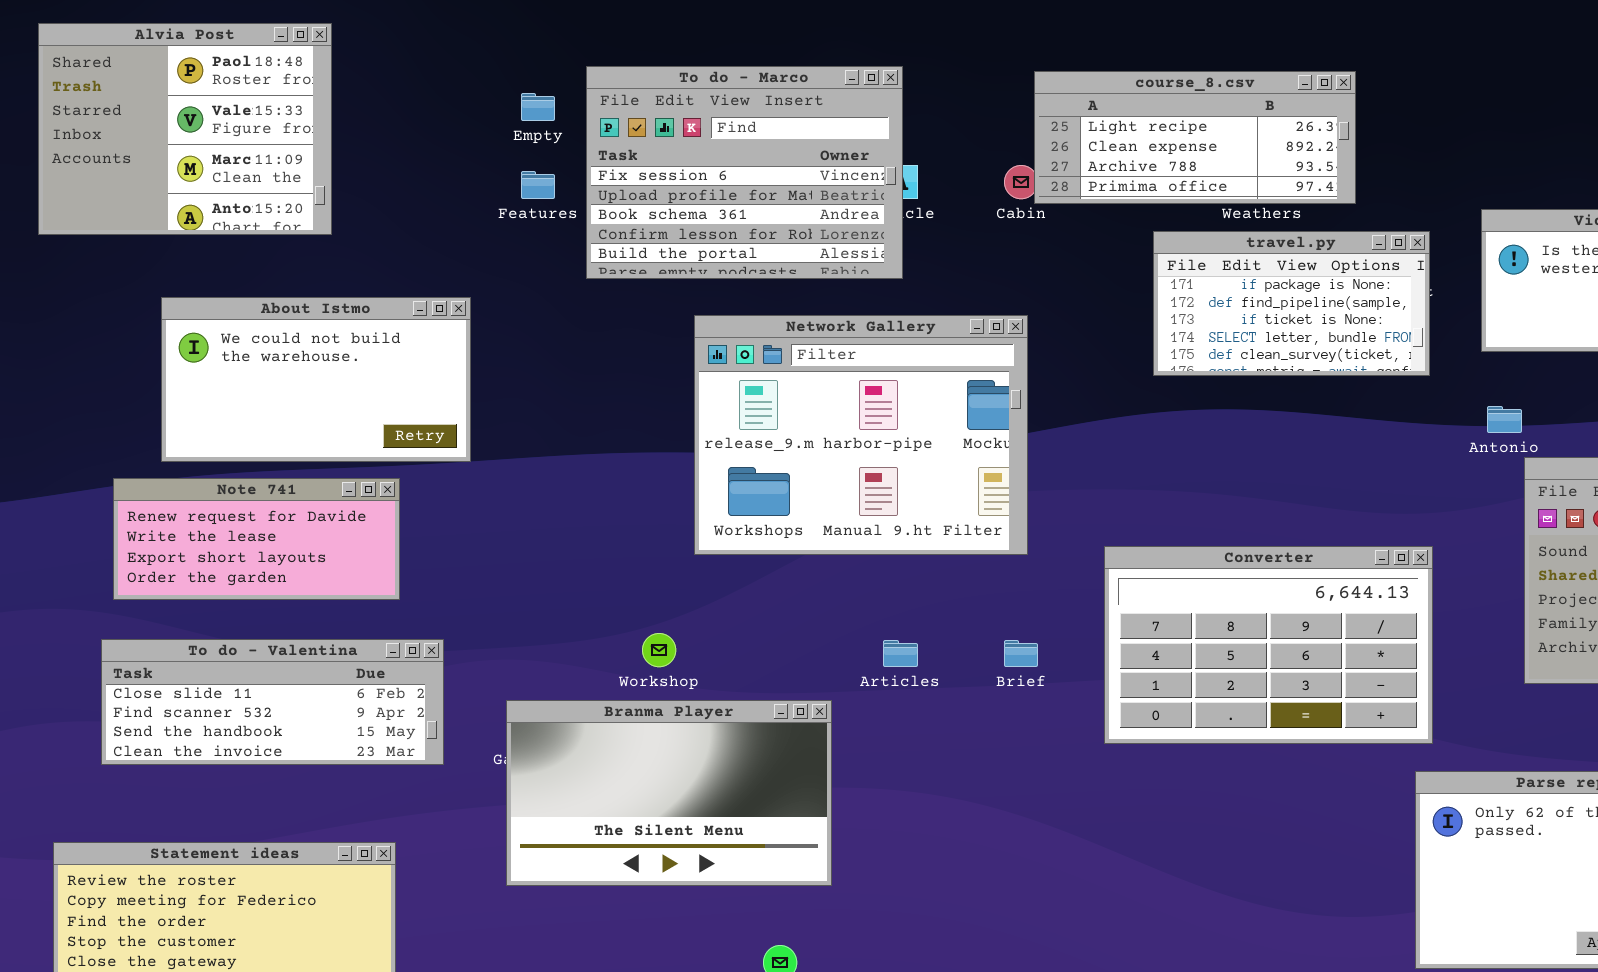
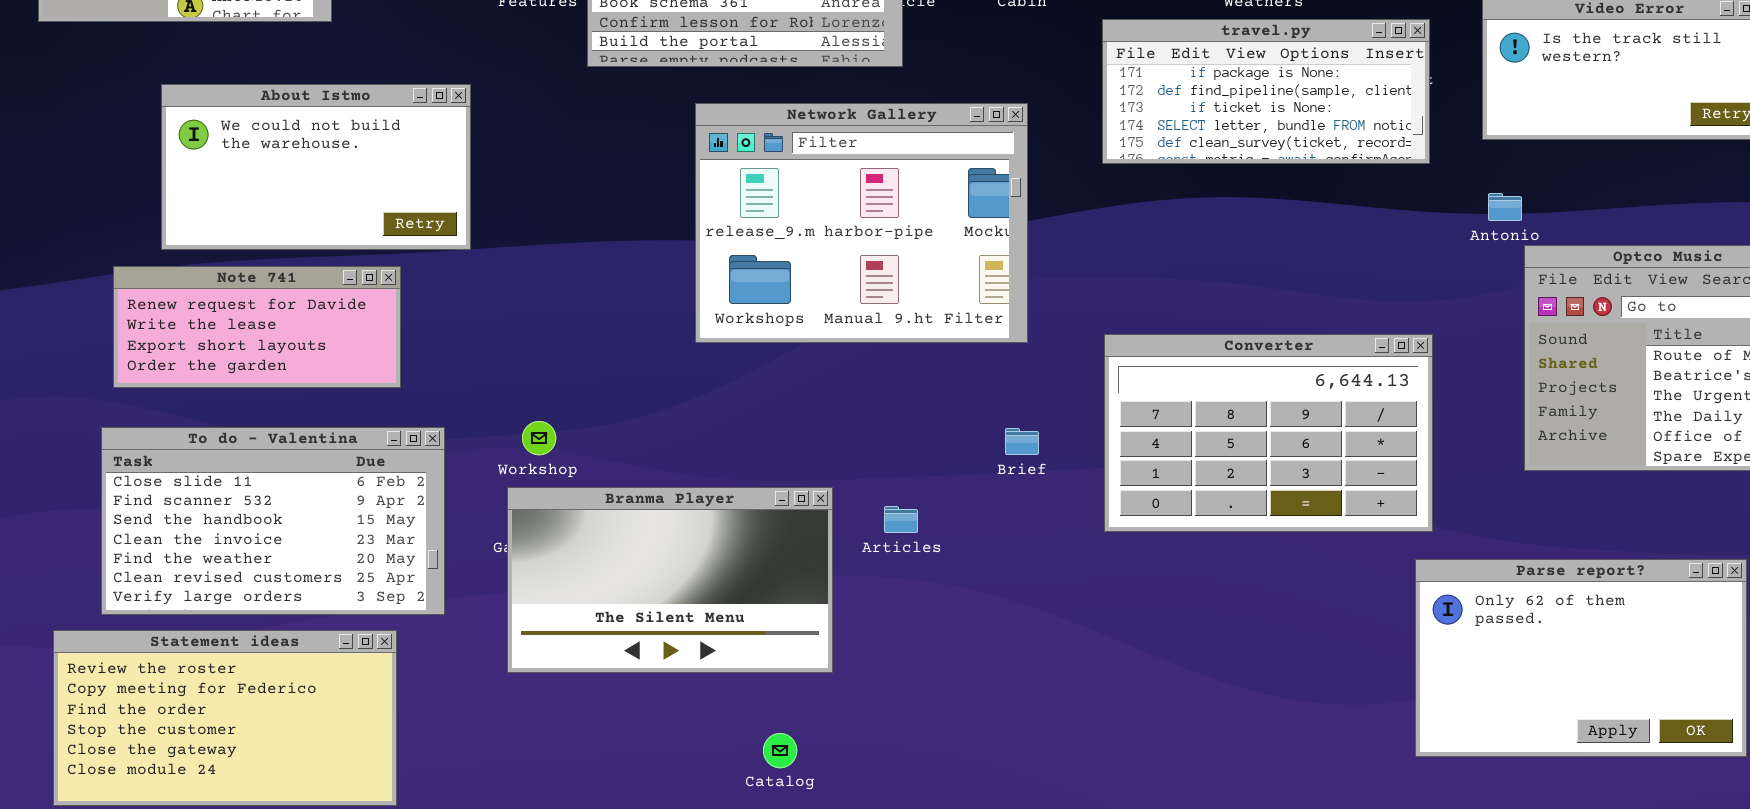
travel.py: [1153,231,1430,376] -> [1102,19,1430,164], resized
Workshop: [642,633,676,667] -> [522,421,556,455], moved
To do - Valentina: [101,639,444,765] -> [101,427,445,615], resized
Articles: [883,640,918,667] -> [884,506,918,533], moved

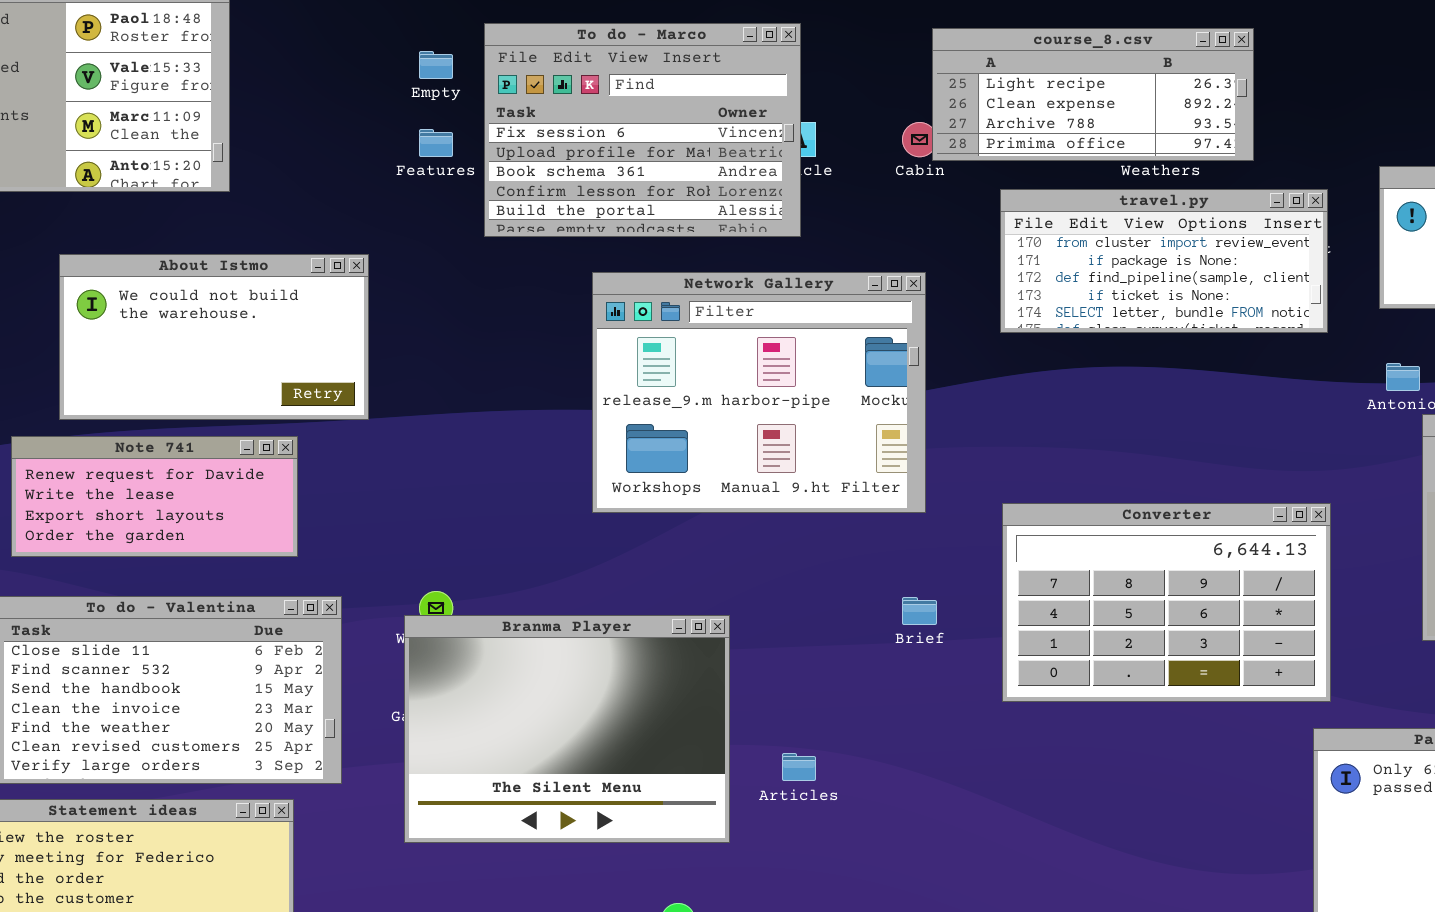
travel.py: [1102,19,1430,164] -> [1000,189,1328,333], scrolled up 1 row
Branma Player: [507,487,833,673] -> [404,615,730,843], resized
Articles: [884,506,918,533] -> [782,753,816,781], moved

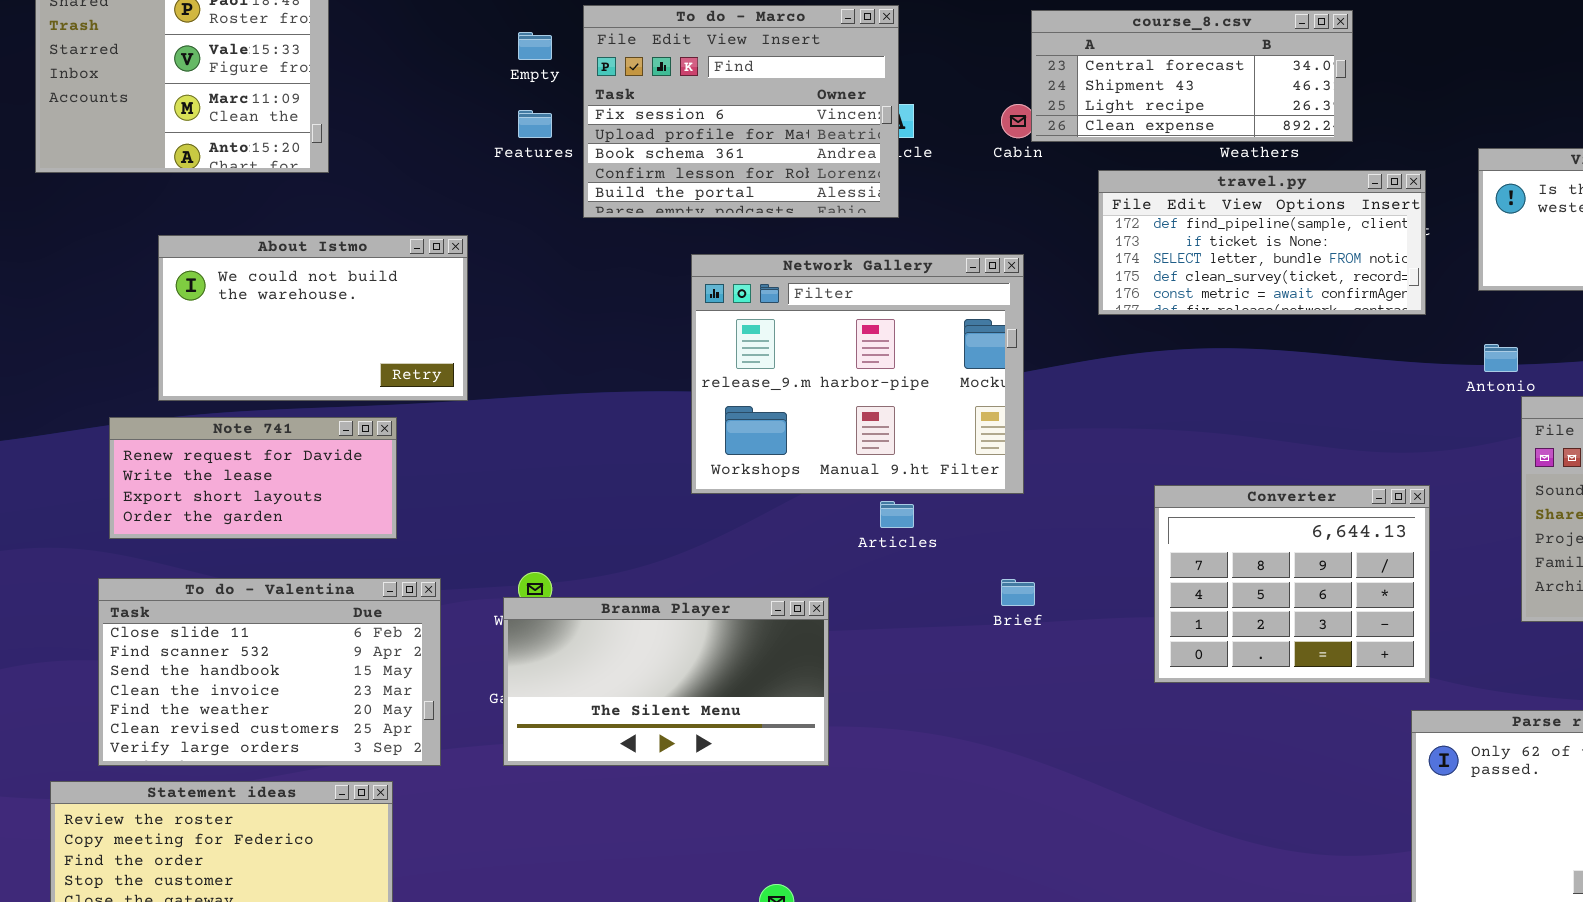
course_8.csv: [932,28,1254,161] -> [1031,10,1353,142], scrolled up 2 rows
travel.py: [1000,189,1328,333] -> [1098,170,1426,315], scrolled down 2 rows
Converter: [1002,503,1331,702] -> [1154,485,1430,683], resized
Branma Player: [404,615,730,843] -> [503,597,829,766], resized
Articles: [782,753,816,781] -> [880,501,914,528], moved

